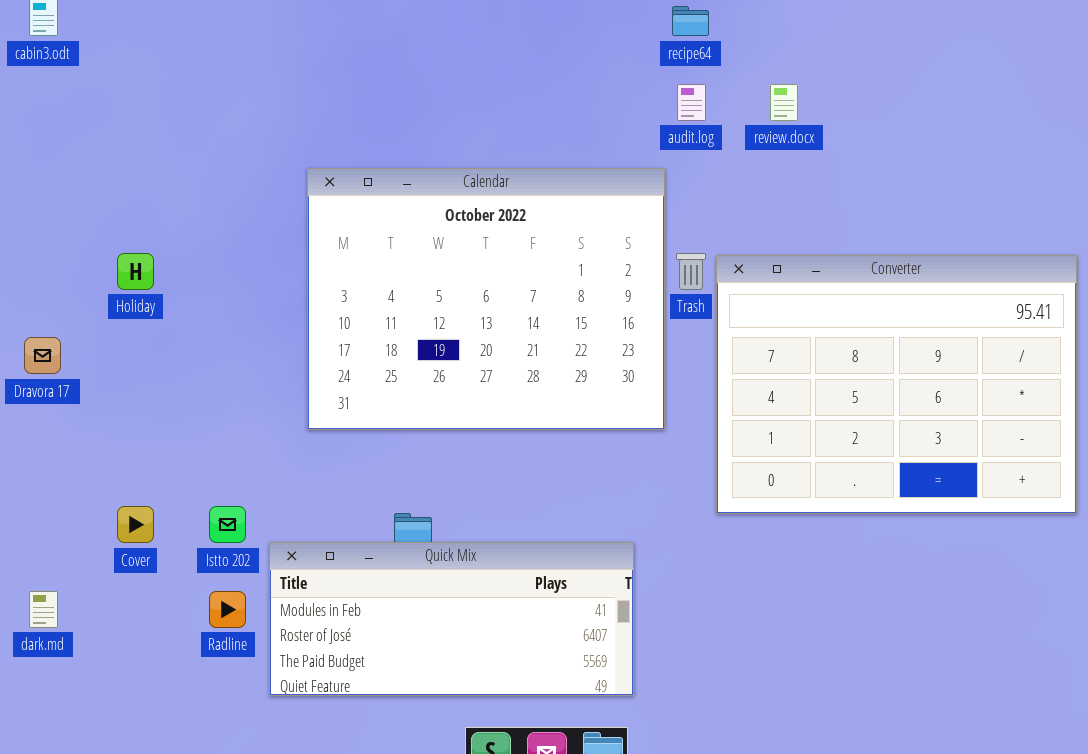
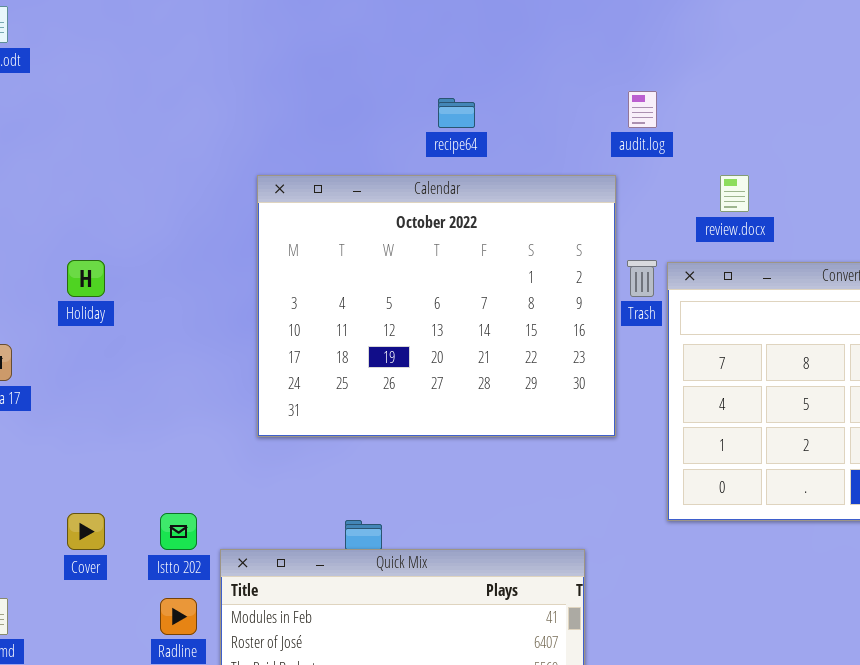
recipe64: [672,6,709,36] -> [438,98,475,128], moved
review.docx: [770,84,798,121] -> [720,175,749,212], moved

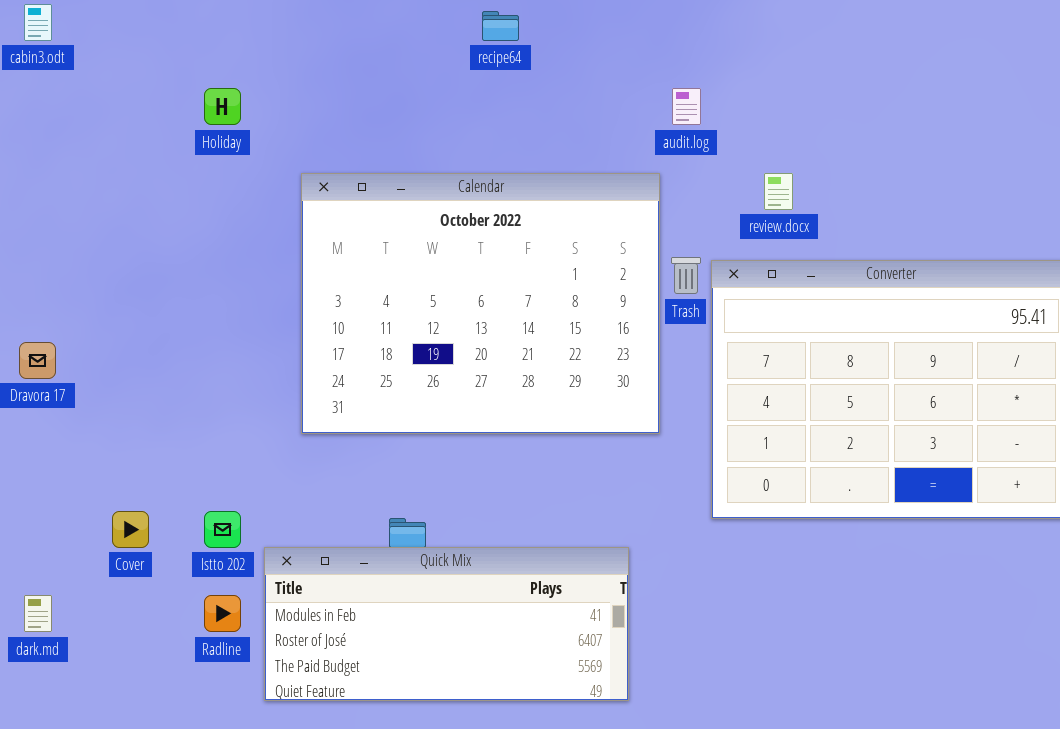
recipe64: [438,98,475,128] -> [482,11,519,41], moved
Holiday: [67,260,105,297] -> [204,88,241,125], moved

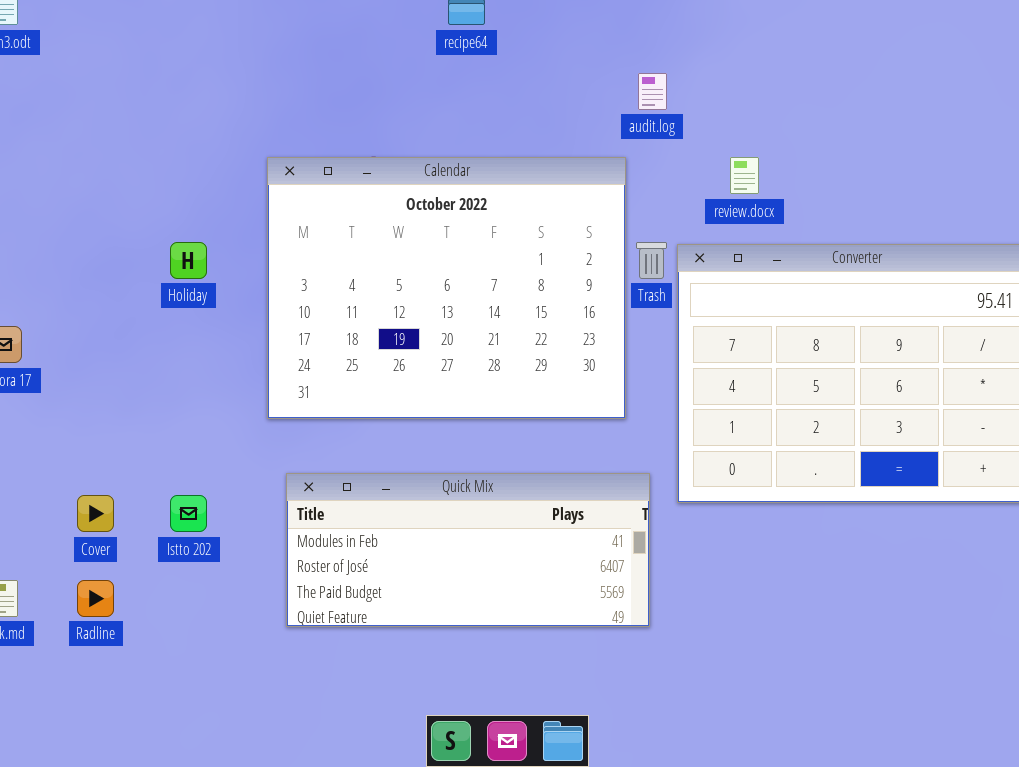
Holiday: [204,88,241,125] -> [170,242,207,279], moved
Quick Mix: [264,547,629,701] -> [286,473,650,627], moved
Radline: [204,595,241,632] -> [77,580,114,617], moved

